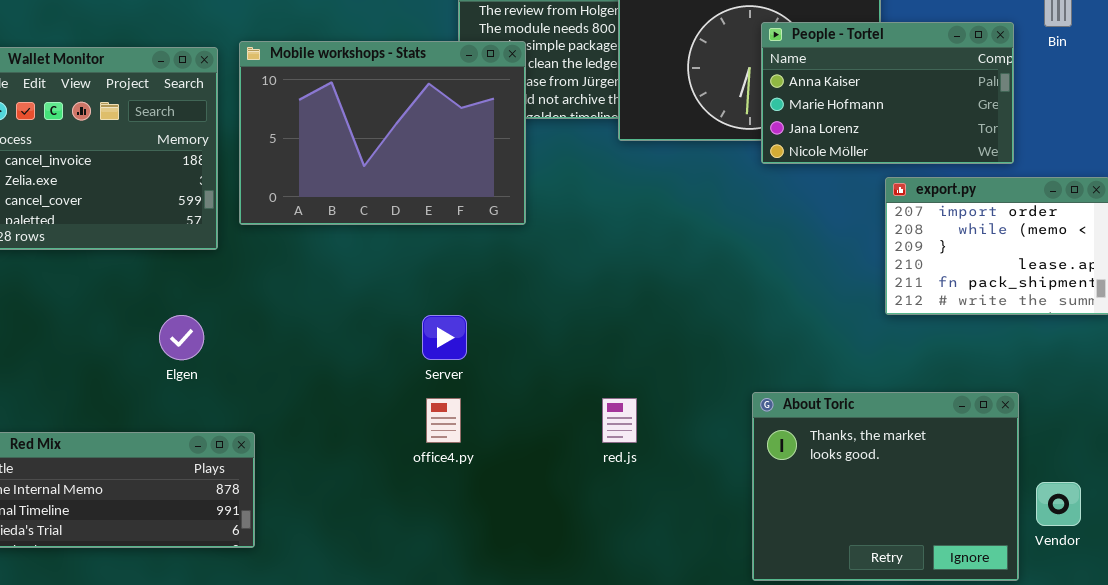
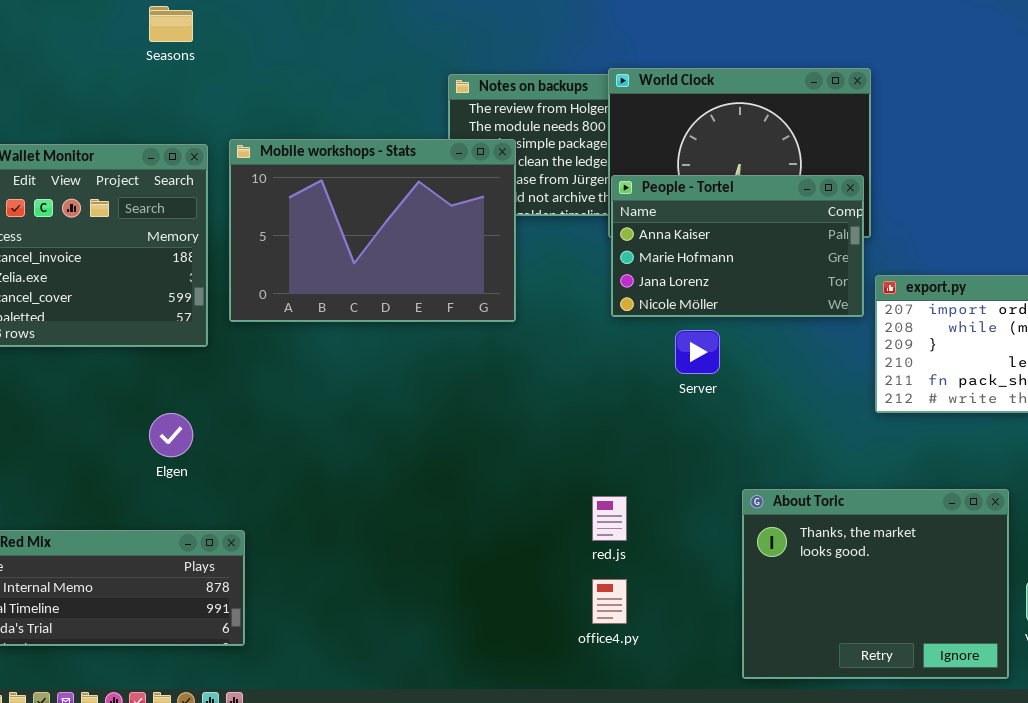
People - Tortel: [761,22,1014,164] -> [611,175,864,317], moved
Server: [422,315,467,360] -> [675,330,720,374], moved
office4.py: [426,398,461,443] -> [592,579,627,624], moved

